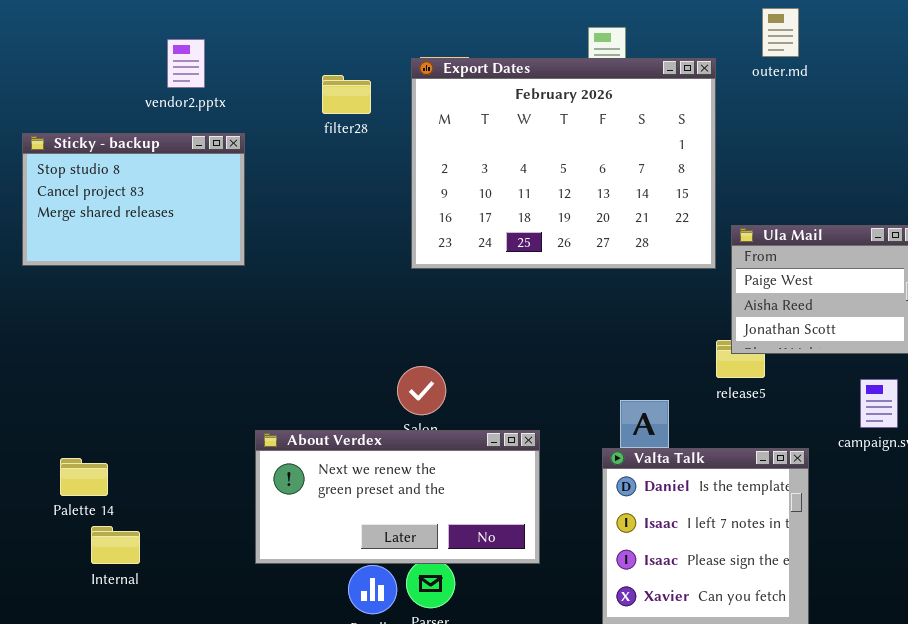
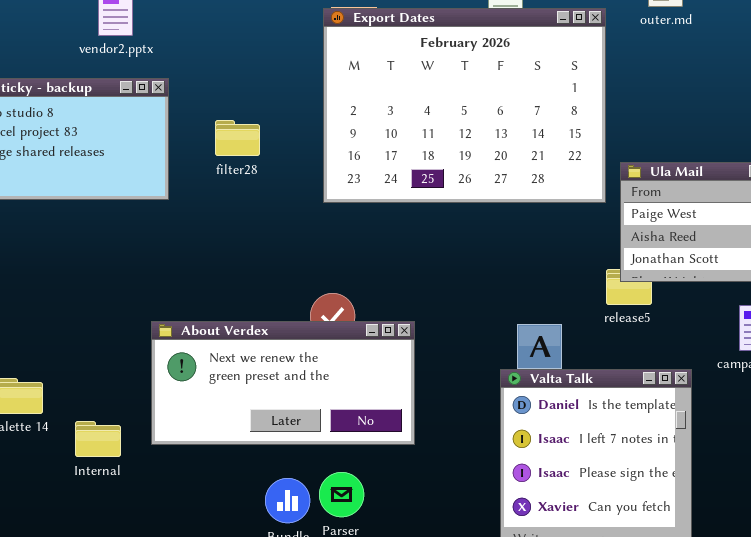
filter28: [322,75,371,114] -> [215,120,260,156], moved
About Verdex: [255,430,540,564] -> [151,321,415,445], moved
Internal: [91,526,140,564] -> [75,421,121,457], moved

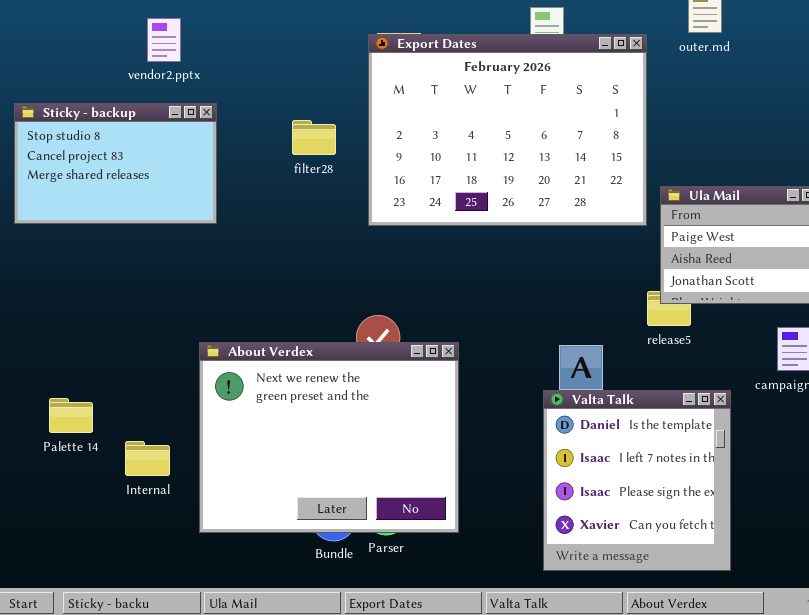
filter28: [215,120,260,156] -> [292,120,336,155], moved
About Verdex: [151,321,415,445] -> [199,342,459,533], resized

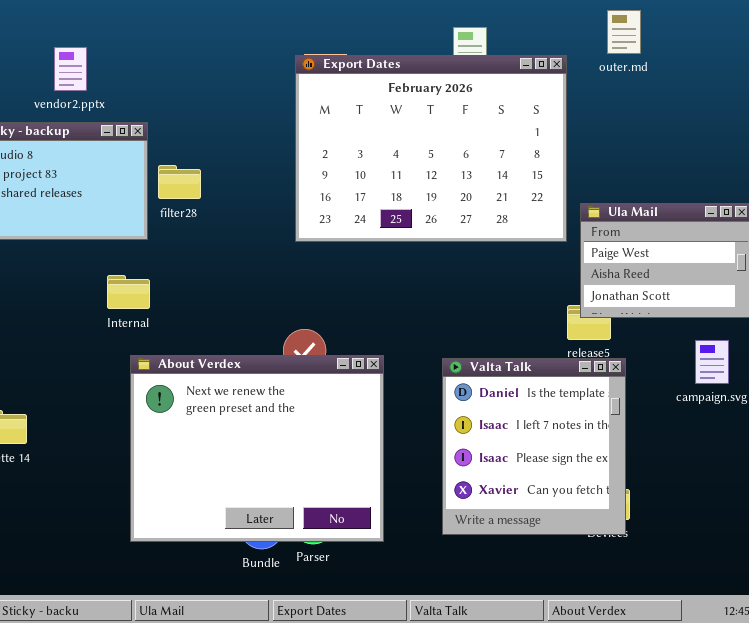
vendor2.pptx: [147,18,181,62] -> [54,47,87,91], moved
filter28: [292,120,336,155] -> [158,165,201,199], moved
Valta Talk: [543,390,731,571] -> [442,358,626,535], moved
Internal: [125,441,170,476] -> [107,275,150,309], moved

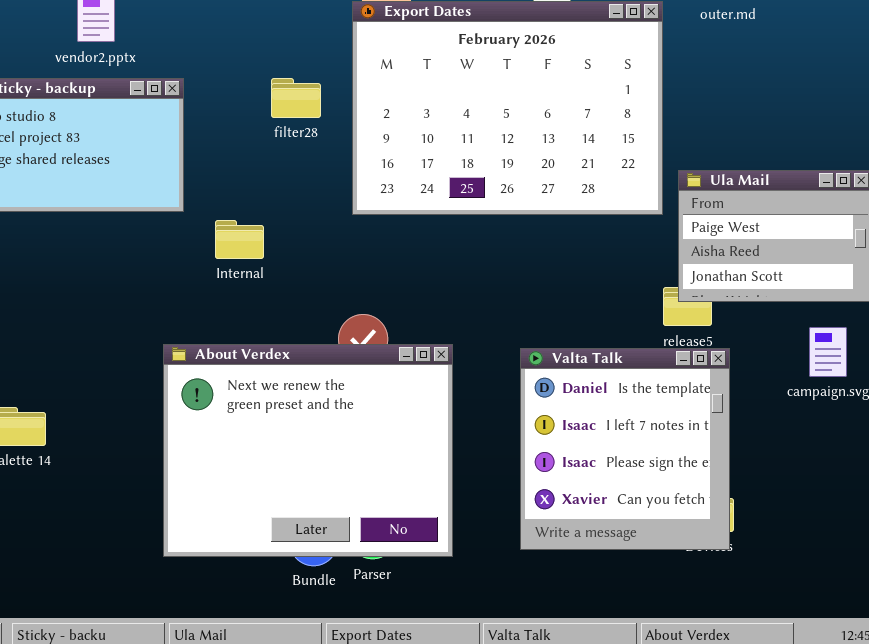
filter28: [158,165,201,199] -> [271,78,321,118], moved
Internal: [107,275,150,309] -> [215,220,264,259], moved

